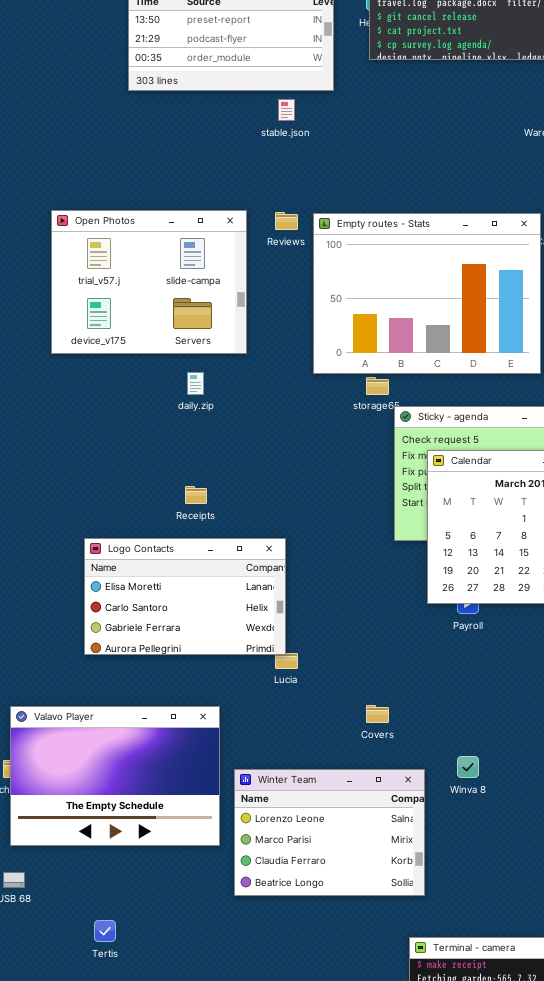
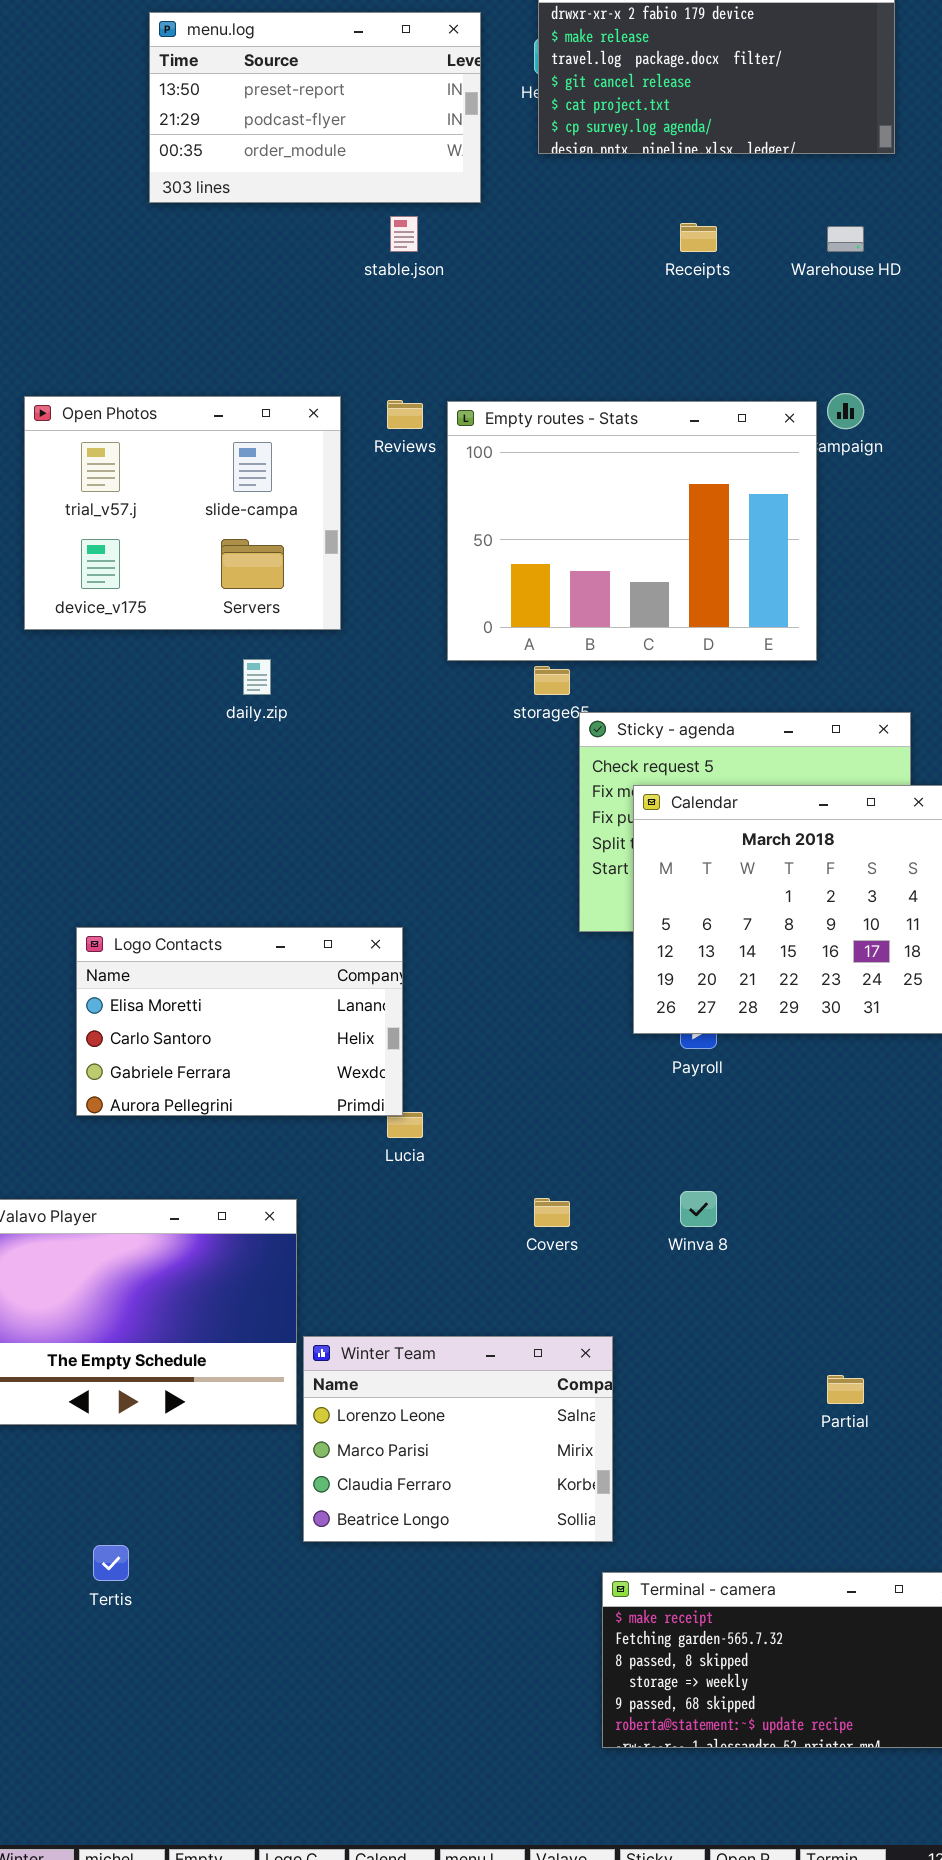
Receipts: [185,486,207,504] -> [680,223,717,252], moved
Winva 8: [457,756,479,778] -> [680,1191,717,1227], moved
Winter Team: [234,769,425,896] -> [303,1336,613,1542], moved

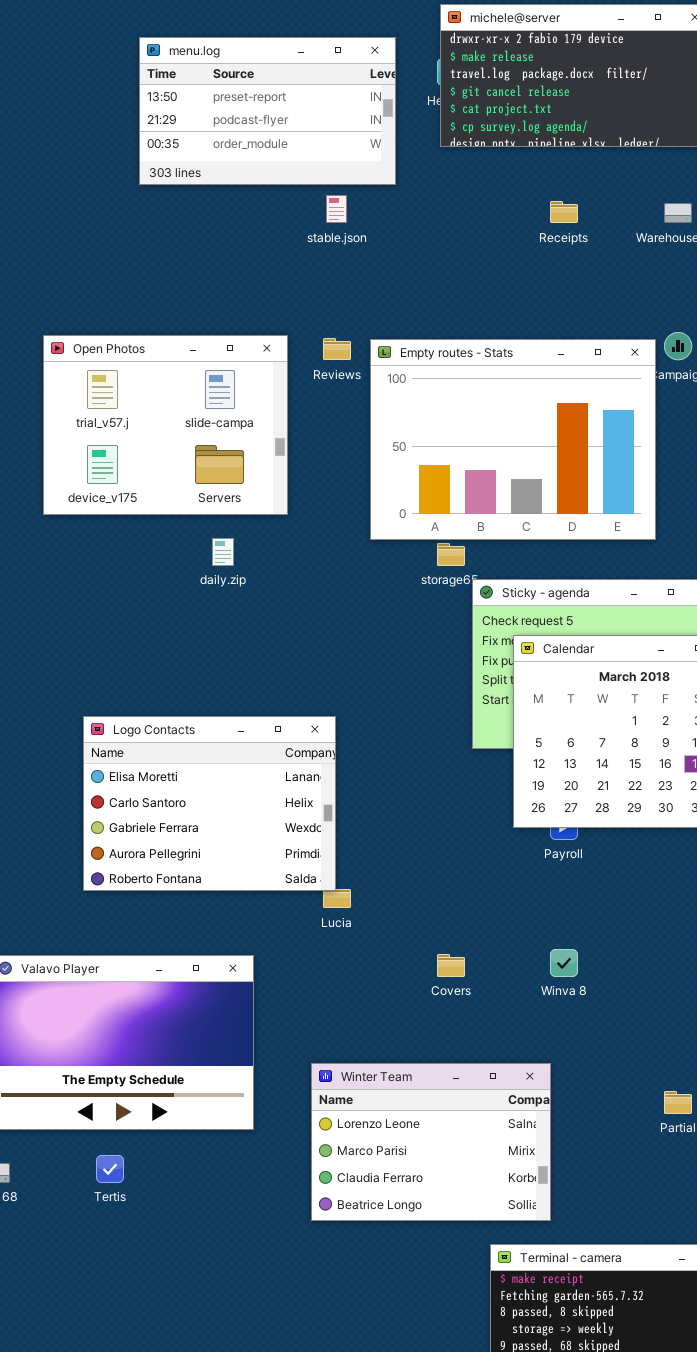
Logo Contacts: [76,927,403,1116] -> [83,716,336,891], resized
Winter Team: [303,1336,613,1542] -> [311,1063,551,1221], moved
Tertis: [93,1545,129,1581] -> [96,1155,124,1183], moved

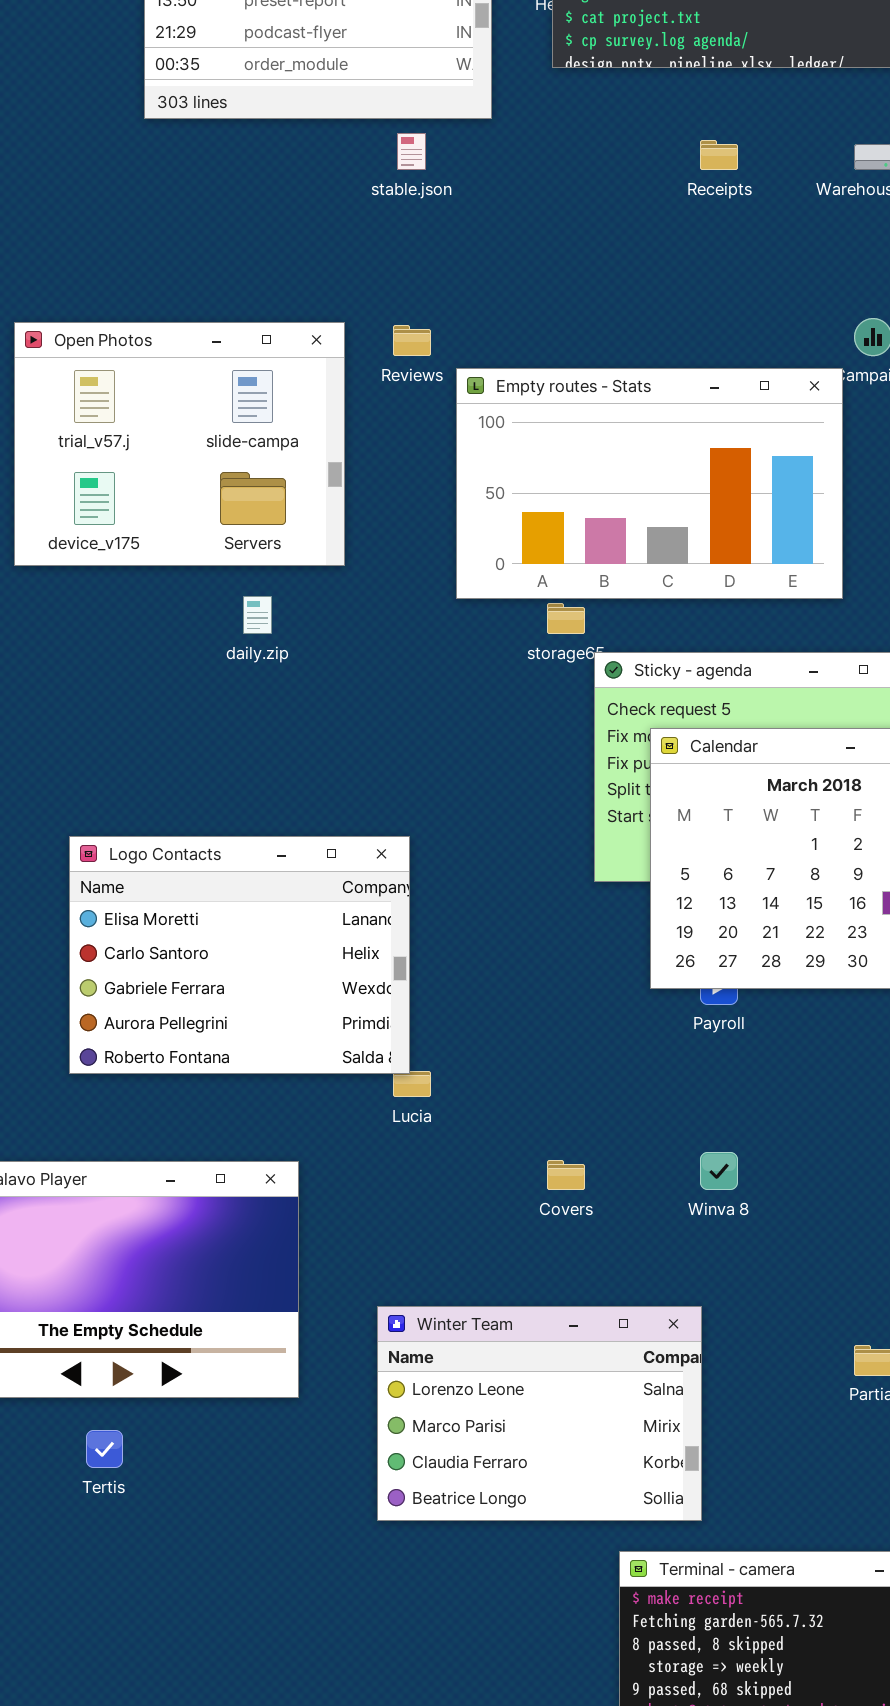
Empty routes - Stats: [370,339,656,540] -> [456,368,843,599], resized

